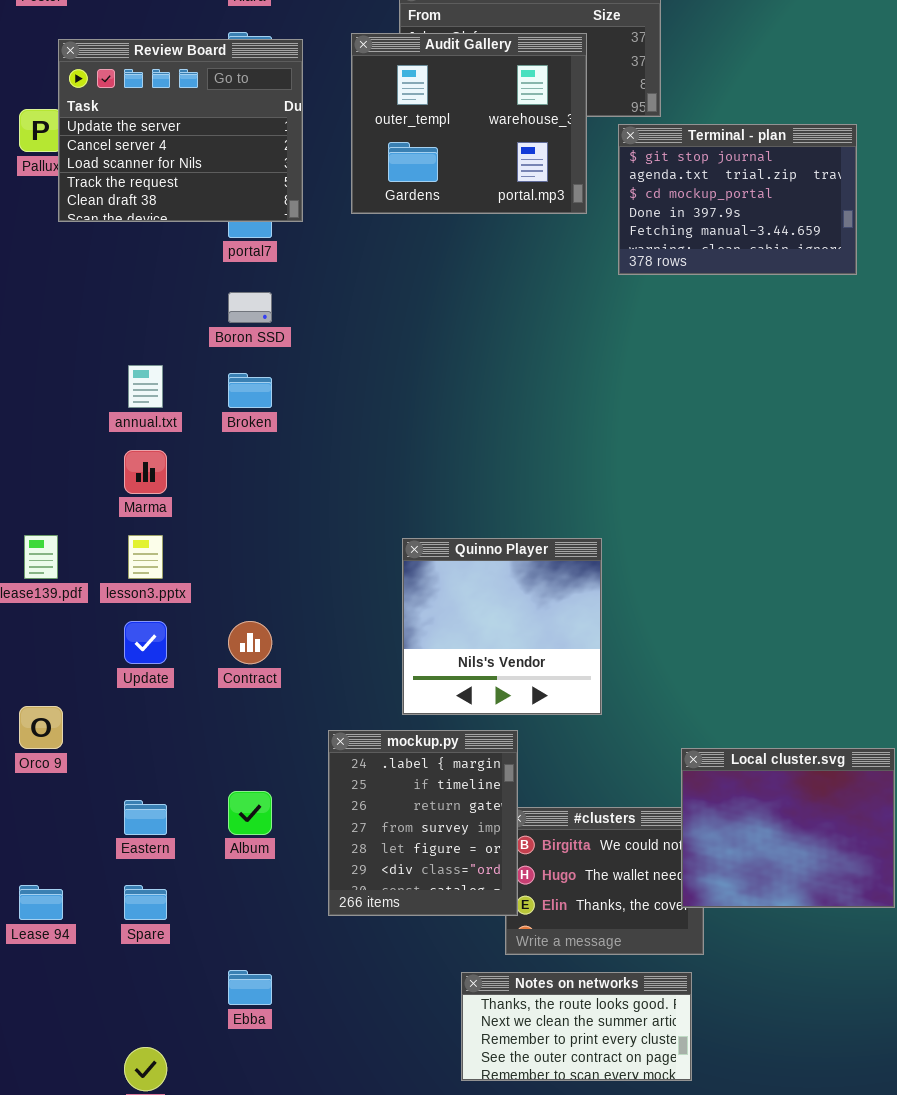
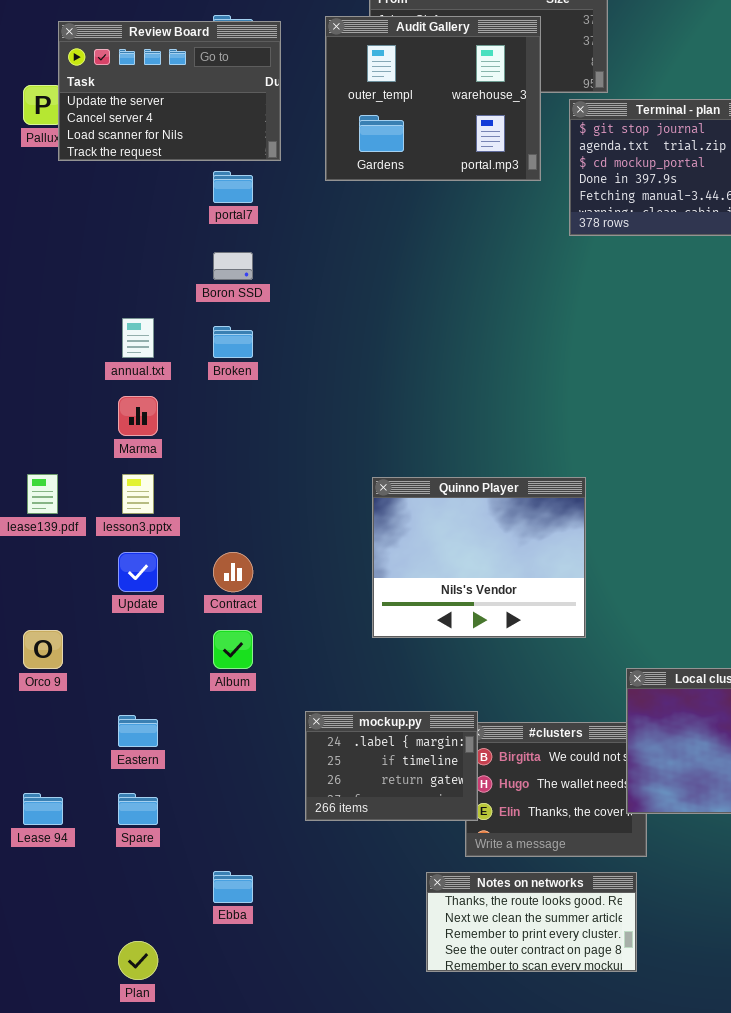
Review Board: [58,39,303,222] -> [58,21,281,161], resized
Quinno Player: [402,538,602,715] -> [372,477,586,638], resized
mockup.py: [328,730,518,916] -> [305,711,478,821], resized
Album: [228,791,272,835] -> [213,630,253,669], moved

